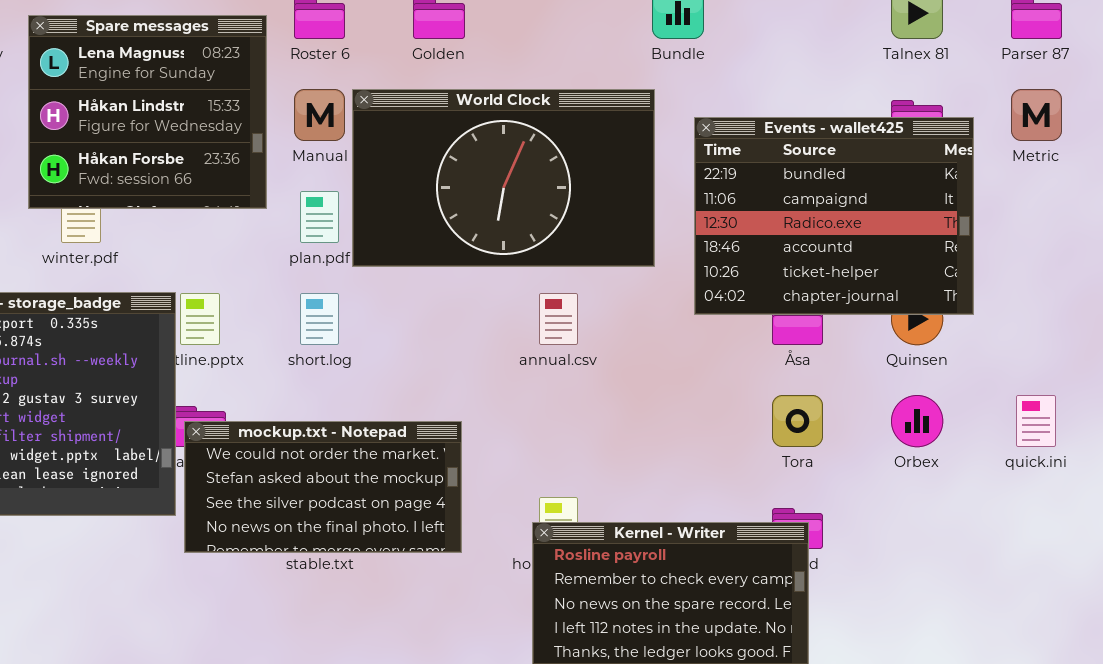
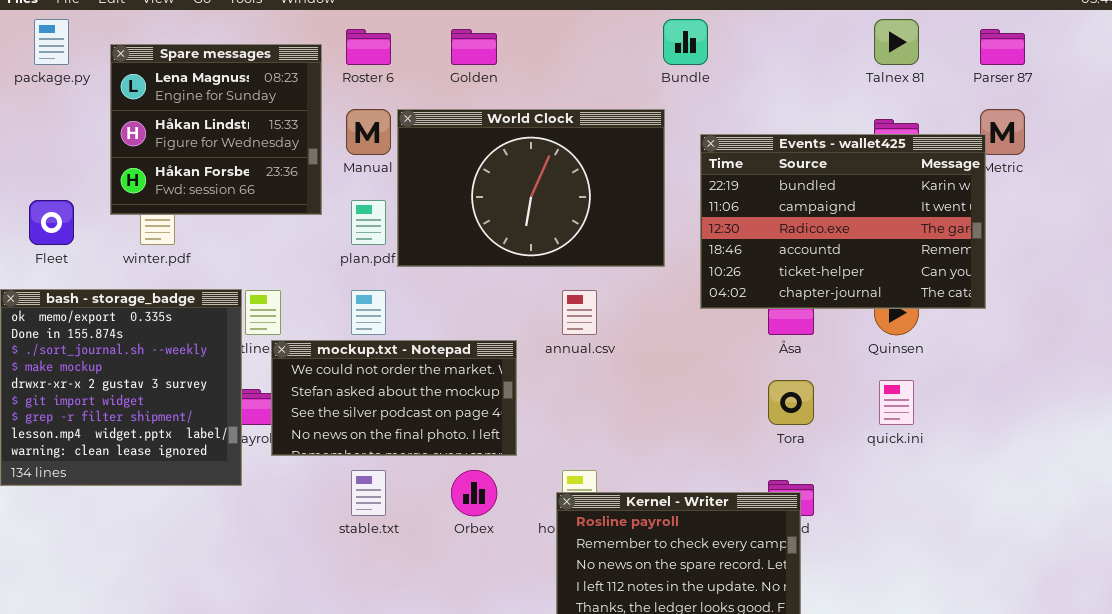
Events - wallet425: [694,117,974,315] -> [700,134,986,309], resized
Orbex: [891,395,943,447] -> [451,470,497,516], moved
quick.ini: [1016,395,1056,447] -> [879,380,914,425], moved
mockup.txt - Notepad: [184,421,462,553] -> [271,340,517,456], moved

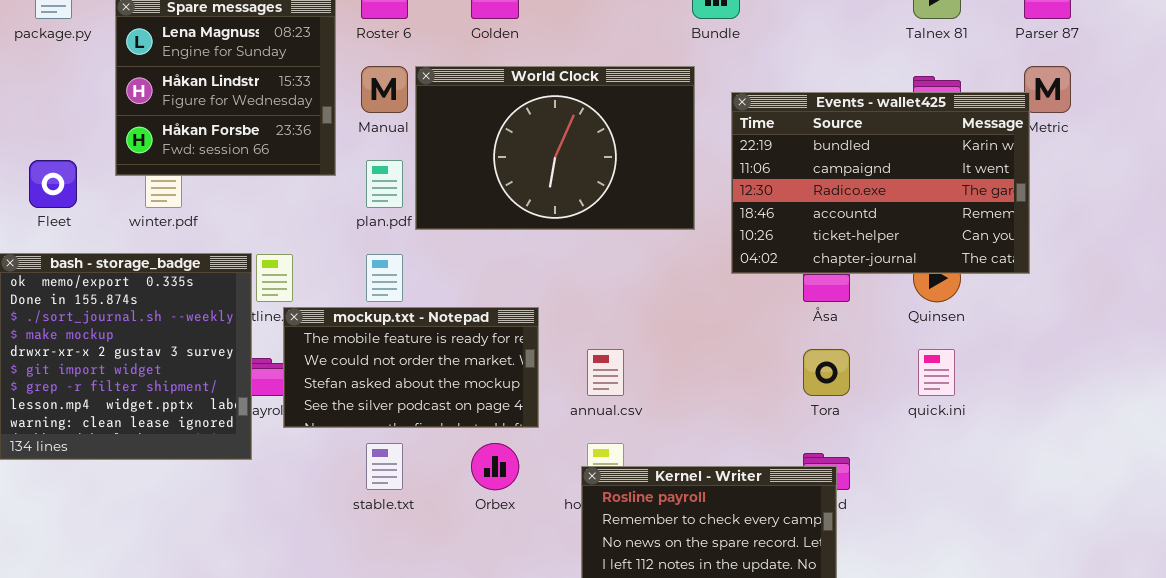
annual.csv: [562,290,597,335] -> [587,349,624,396], moved
mockup.txt - Notepad: [271,340,517,456] -> [283,307,539,428], scrolled up 1 row

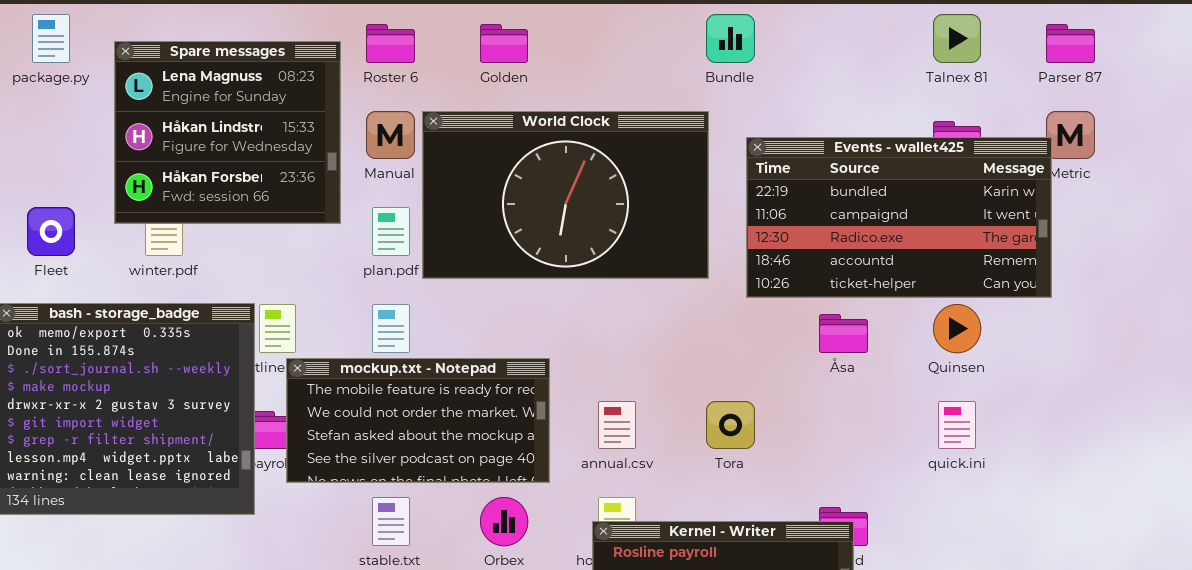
Events - wallet425: [731,92,1030,274] -> [746,137,1052,298], resized
Tora: [803,349,850,396] -> [706,401,755,449], moved

